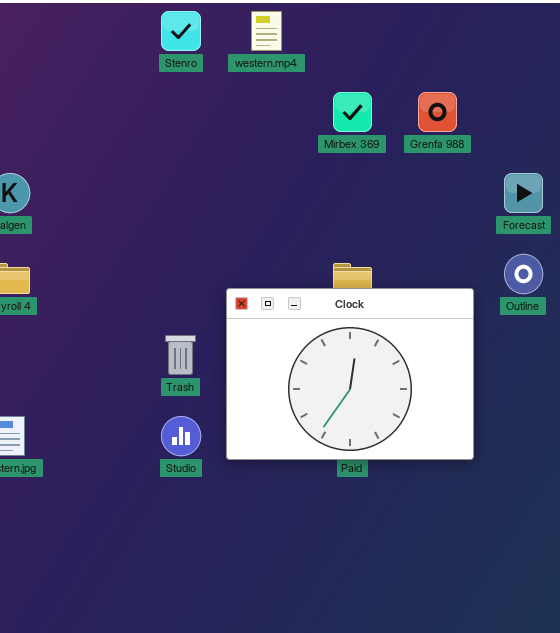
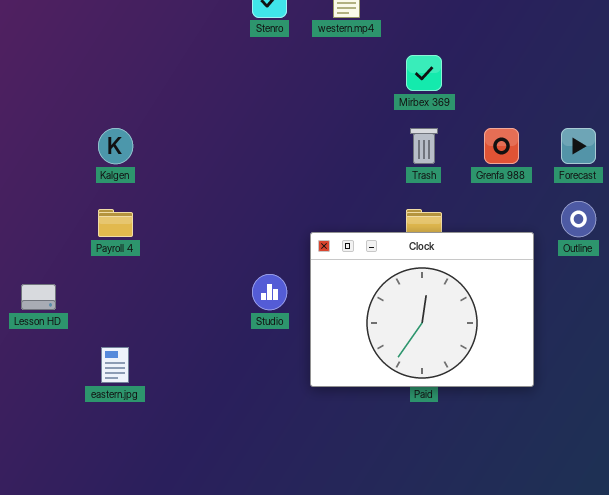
Grenfa 988: [418,92,457,132] -> [484,128,519,164], moved
Trash: [165,335,196,375] -> [410,128,438,164], moved
Studio: [161,416,201,456] -> [252,274,287,310], moved

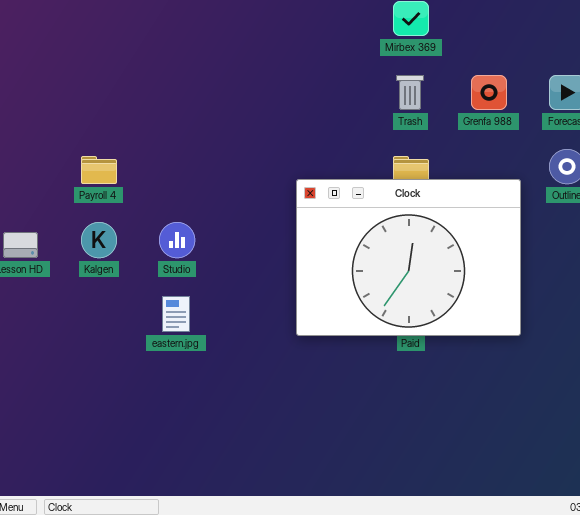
Kalgen: [98,128,133,164] -> [81,222,117,258], moved
Studio: [252,274,287,310] -> [159,222,195,258], moved
eastern.jpg: [101,347,129,383] -> [162,296,190,332], moved

